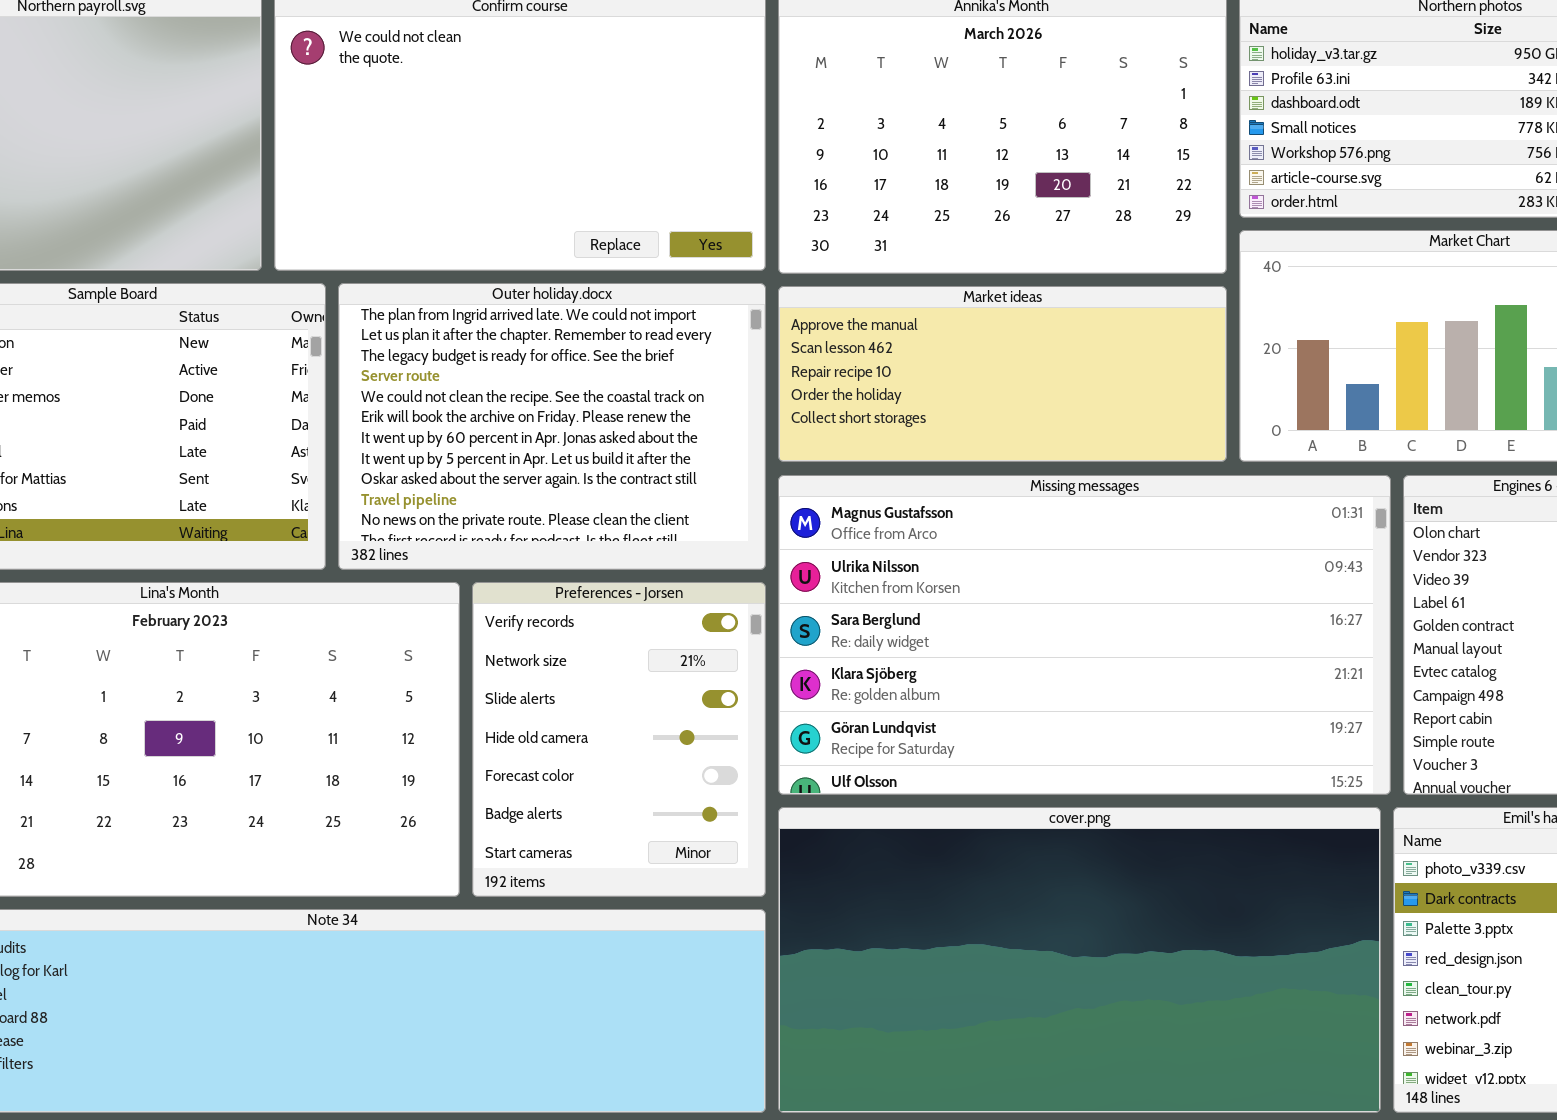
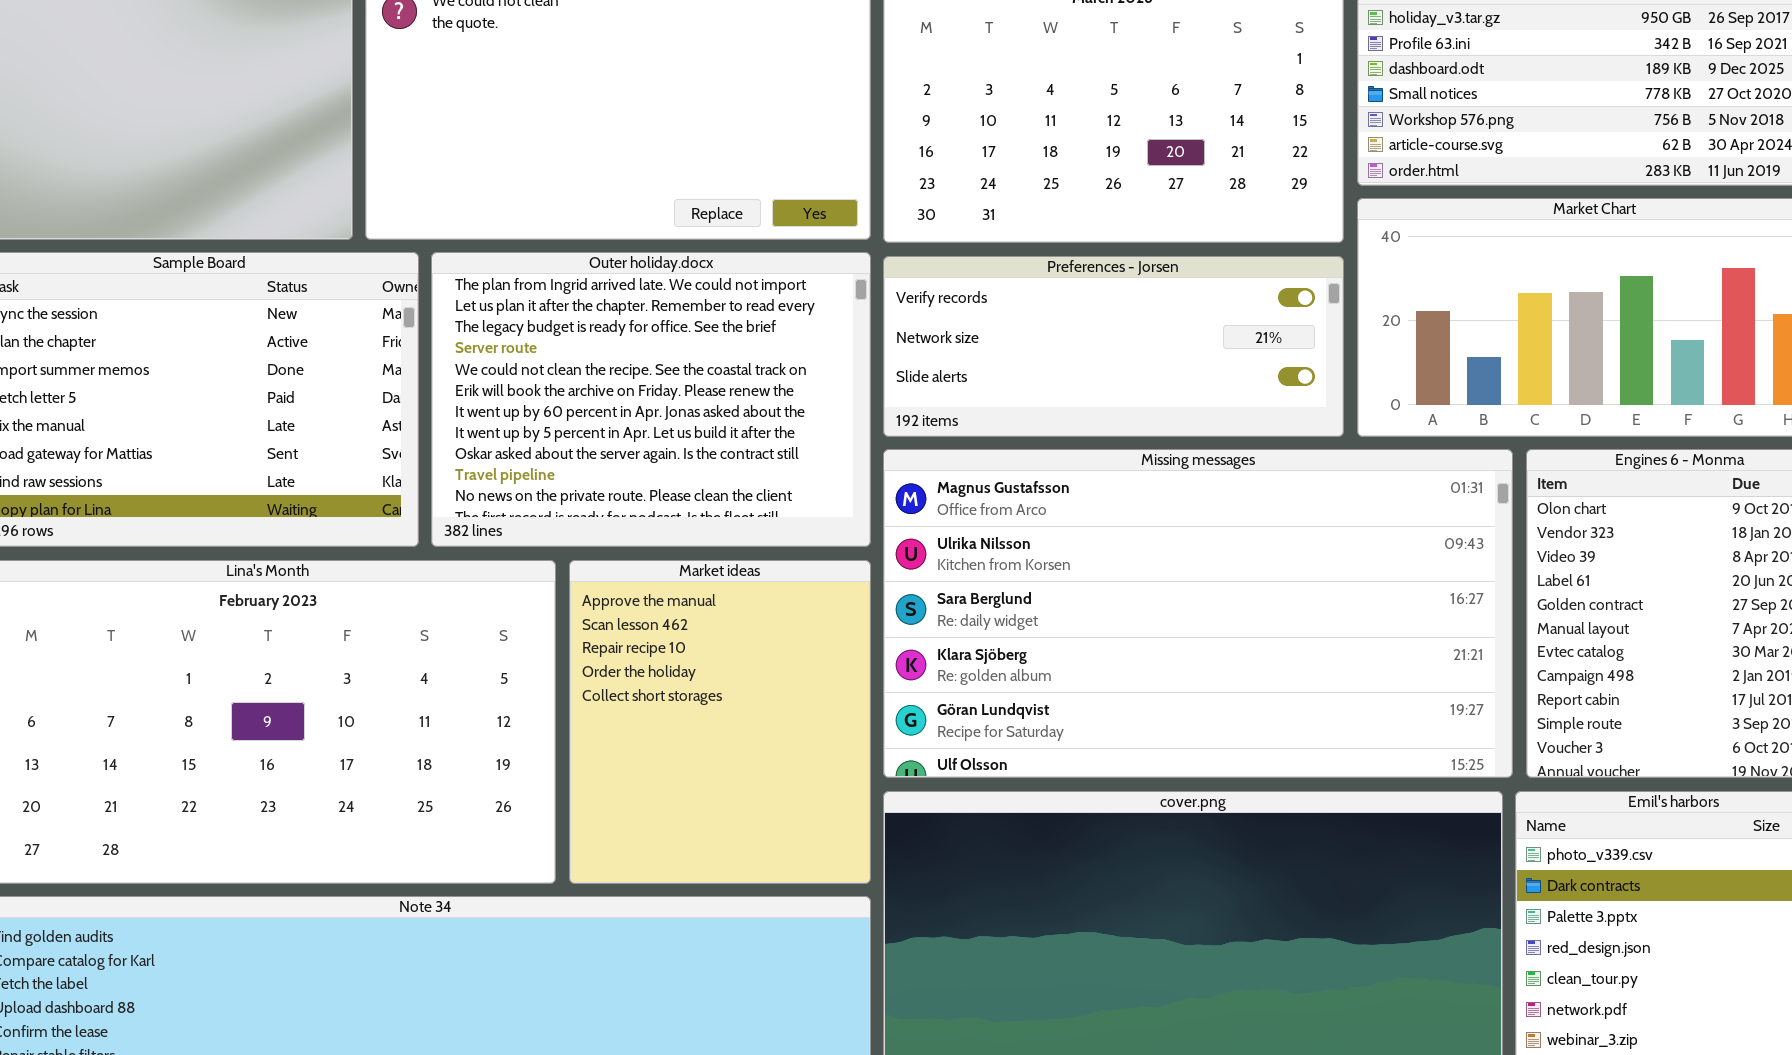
Market ideas: [778,286,1227,462] -> [569,560,871,884], moved, resized
Preferences - Jorsen: [472,582,766,897] -> [883,256,1344,437], moved, resized

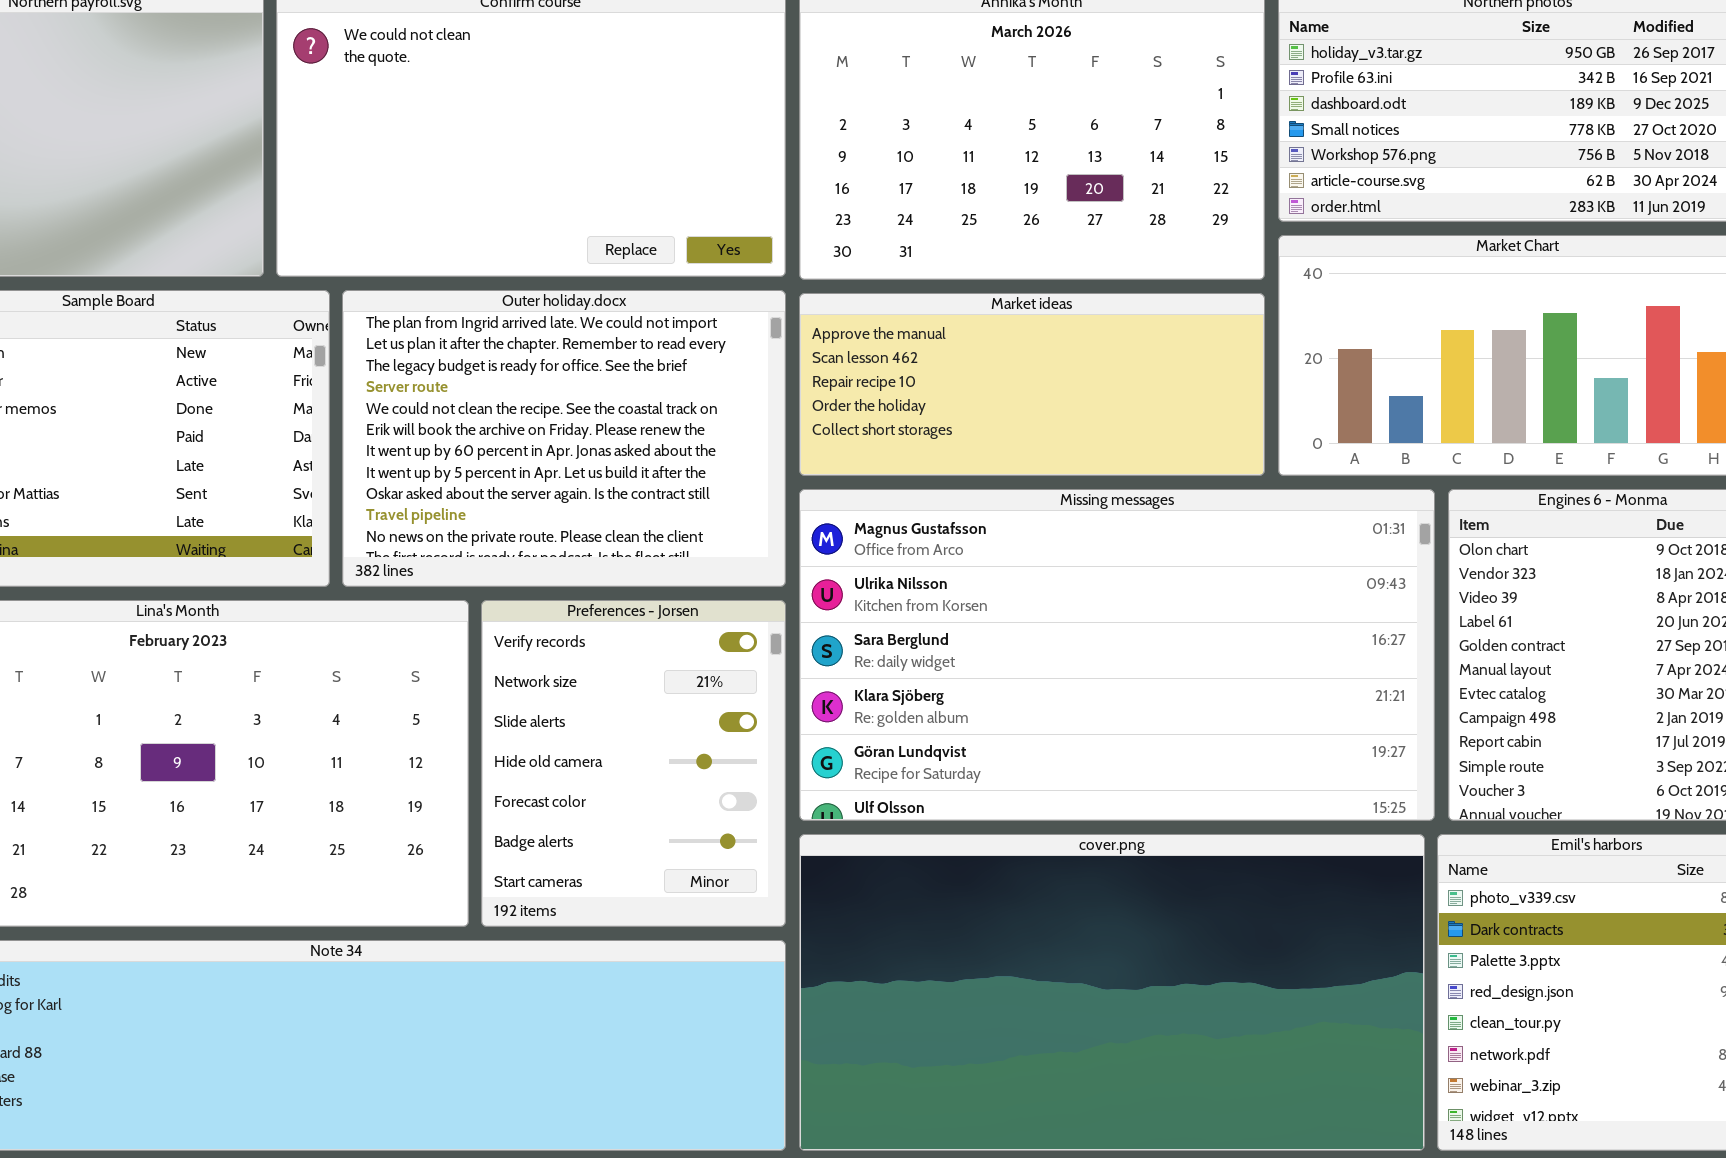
Preferences - Jorsen: [883,256,1344,437] -> [481,600,786,927], moved, resized
Market ideas: [569,560,871,884] -> [799,293,1265,476], moved, resized

